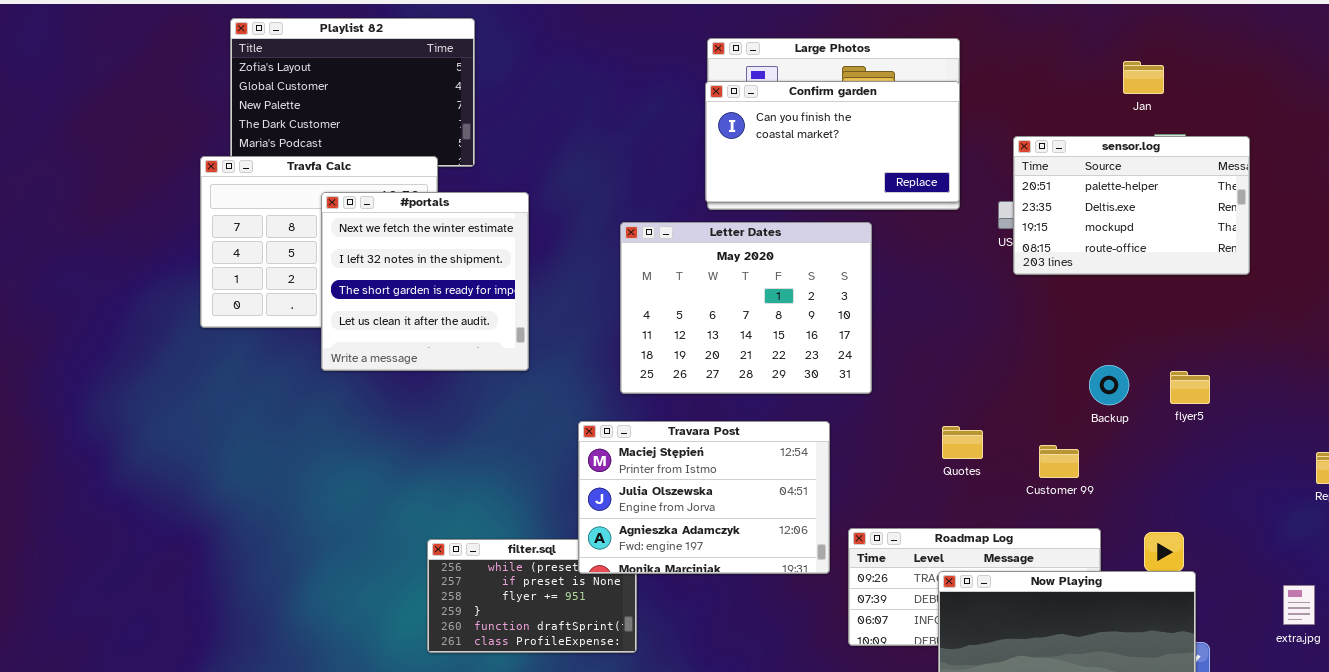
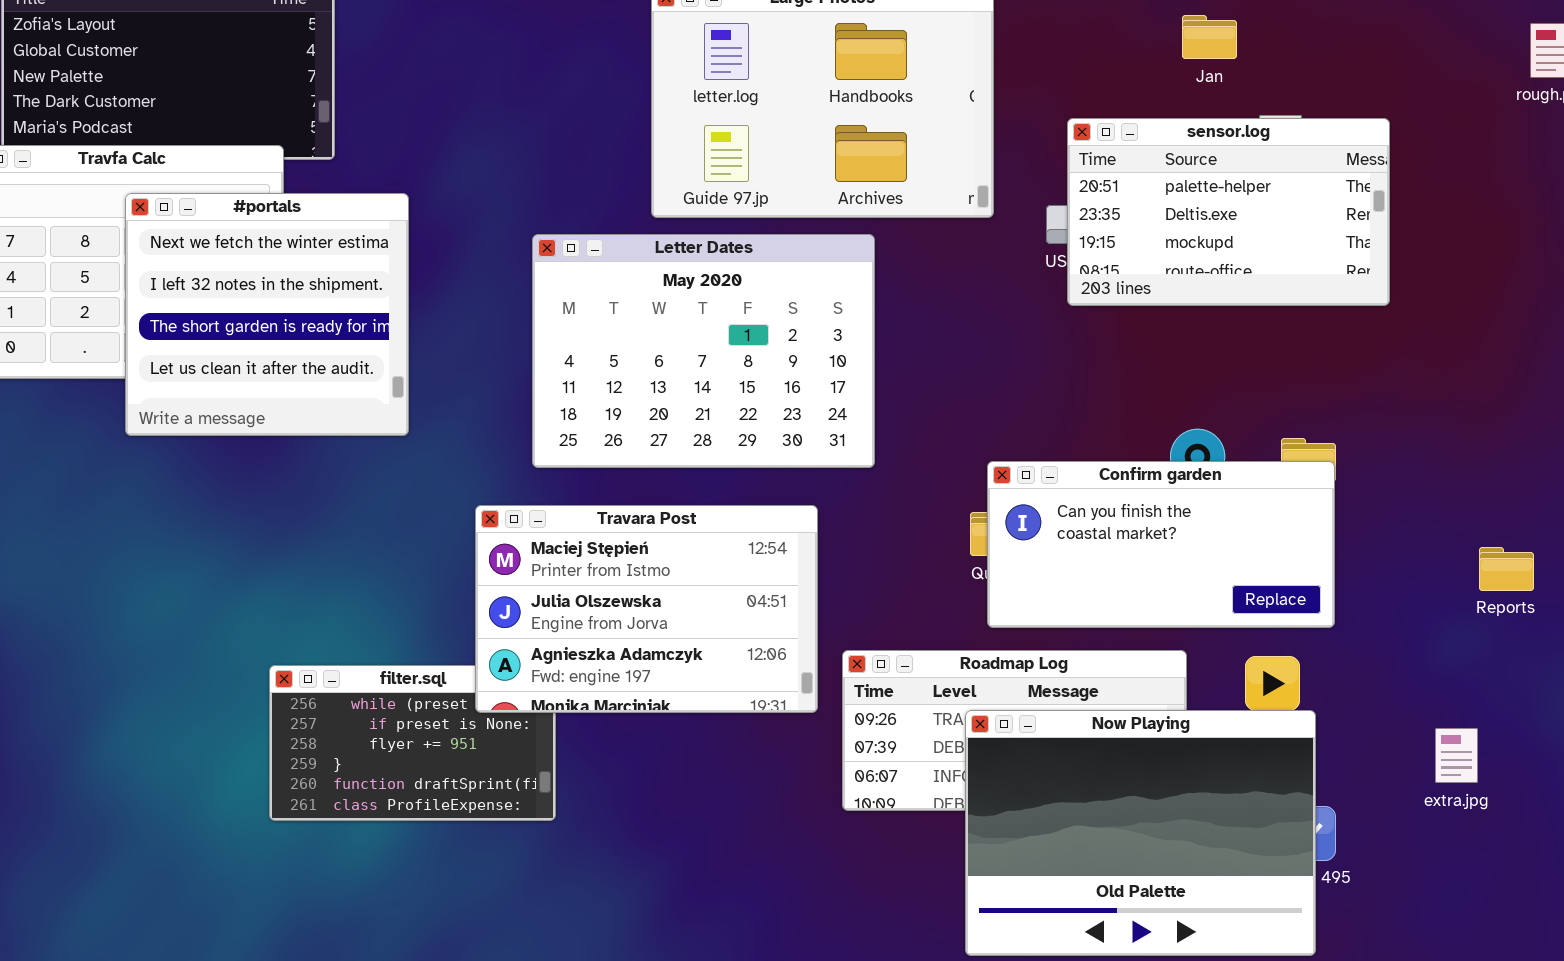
Jan: [1123,61,1164,94] -> [1182,15,1237,59], moved
Confirm garden: [705,81,960,203] -> [987,461,1335,628], moved

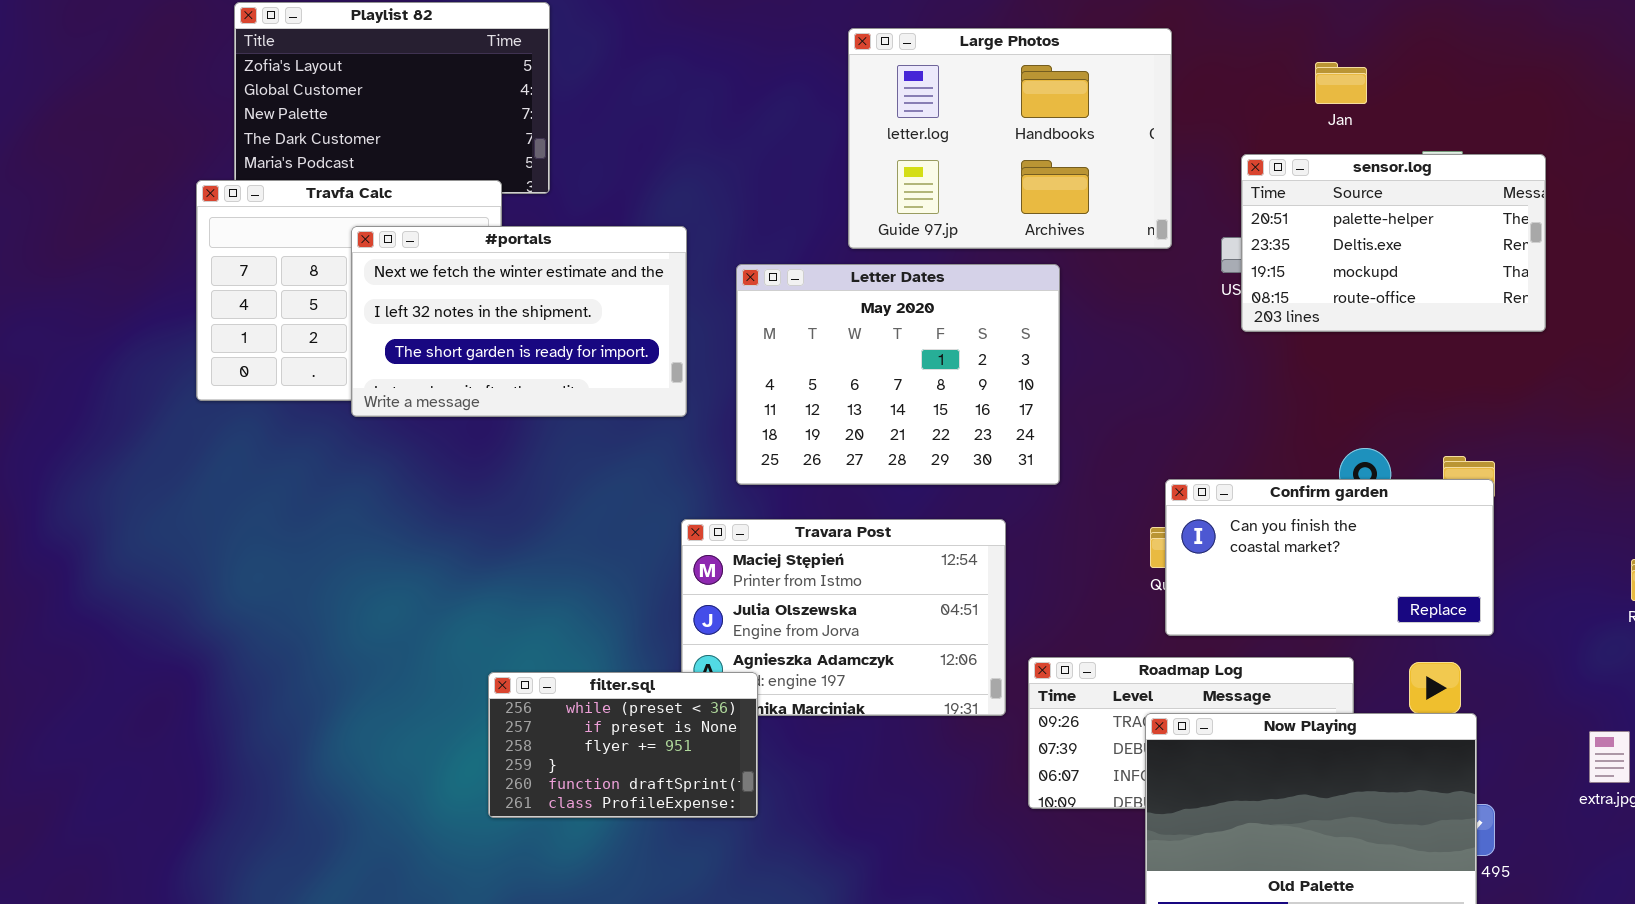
Jan: [1182,15,1237,59] -> [1315,62,1367,104], moved
#portals: [125,193,409,436] -> [351,226,687,417], resized
filter.sql: [269,665,556,821] -> [488,672,758,818], raised

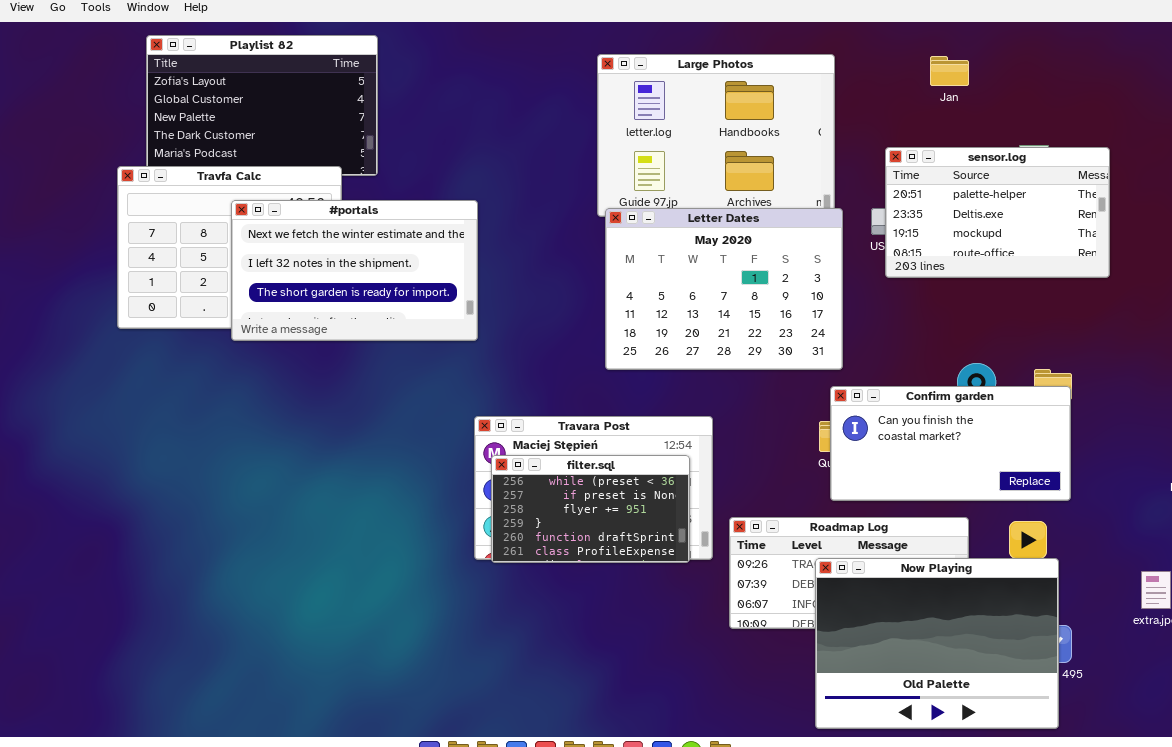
Jan: [1315,62,1367,104] -> [930,56,969,86], moved
Letter Dates: [736,264,1060,485] -> [605,208,843,370], moved
filter.sql: [488,672,758,818] -> [491,455,690,563], moved

